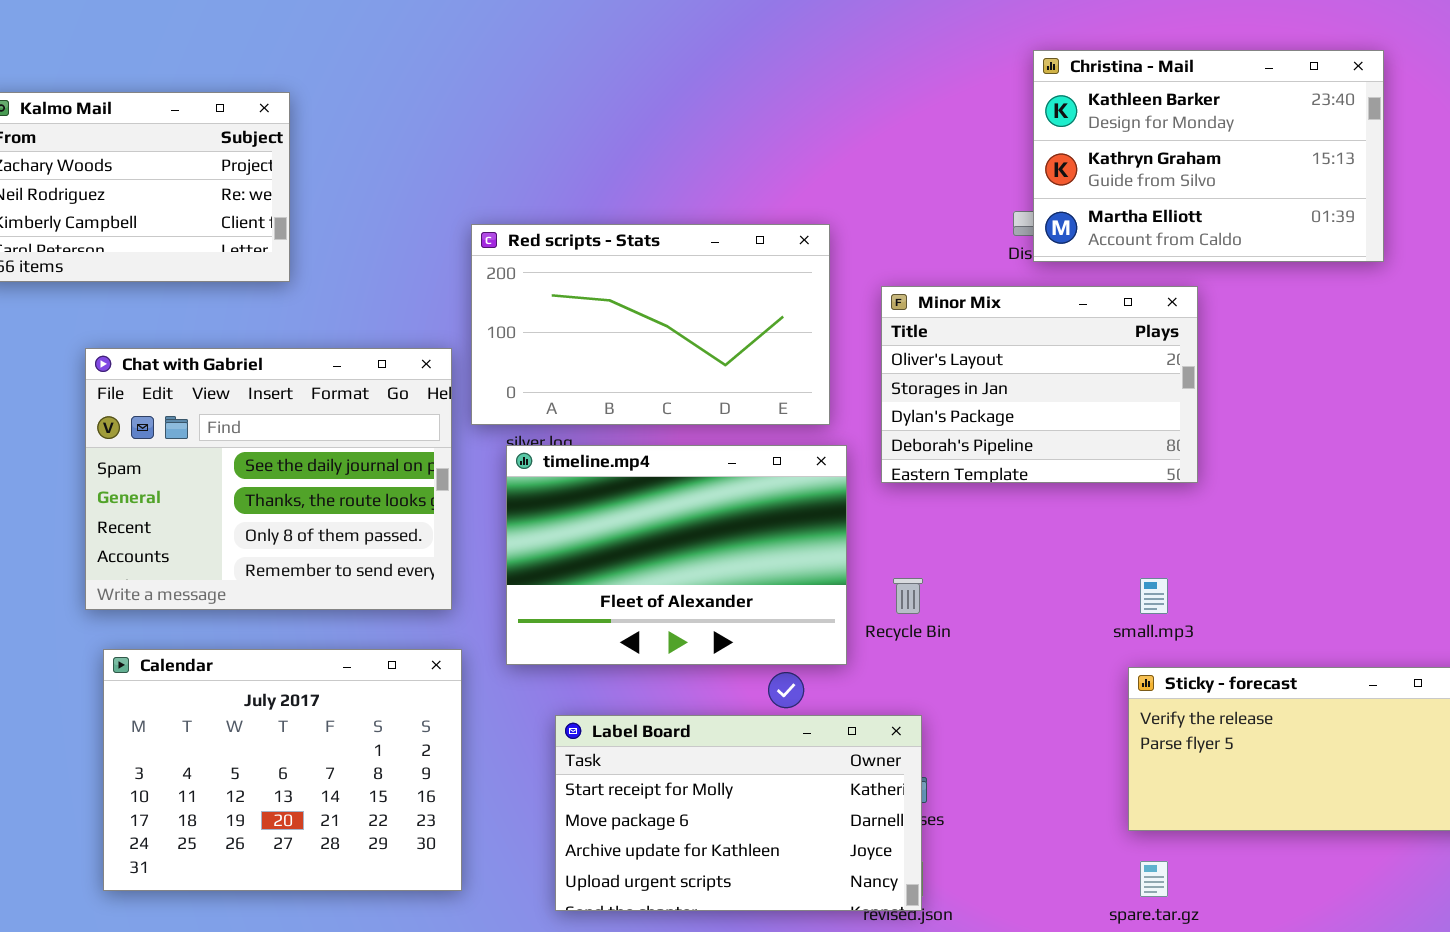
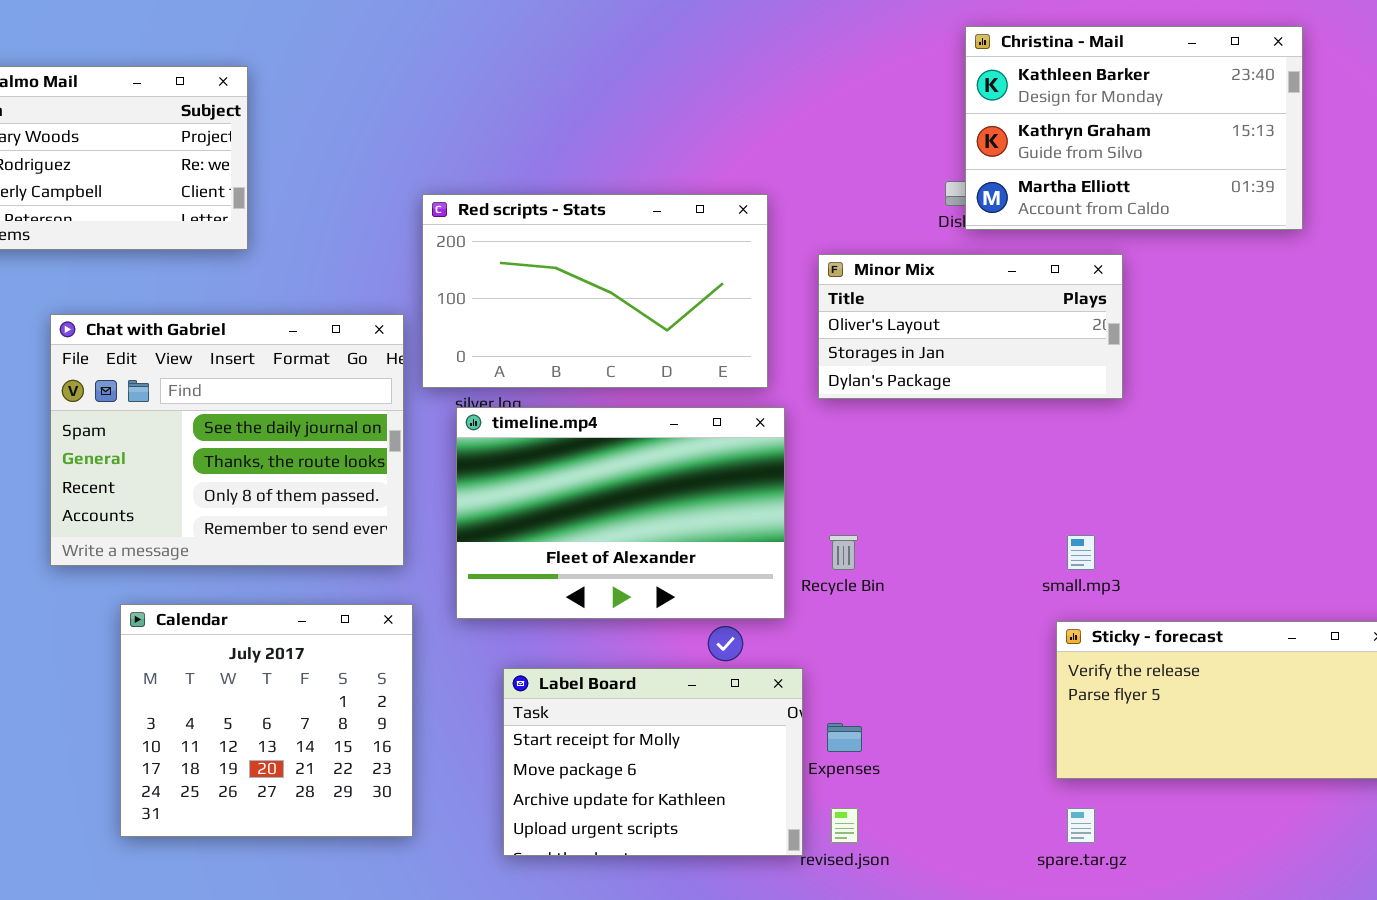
Minor Mix: [881,286,1198,483] -> [818,254,1123,399], resized
Calendar: [103,649,462,891] -> [120,604,413,837], resized
Label Board: [555,715,922,911] -> [503,668,803,856], resized

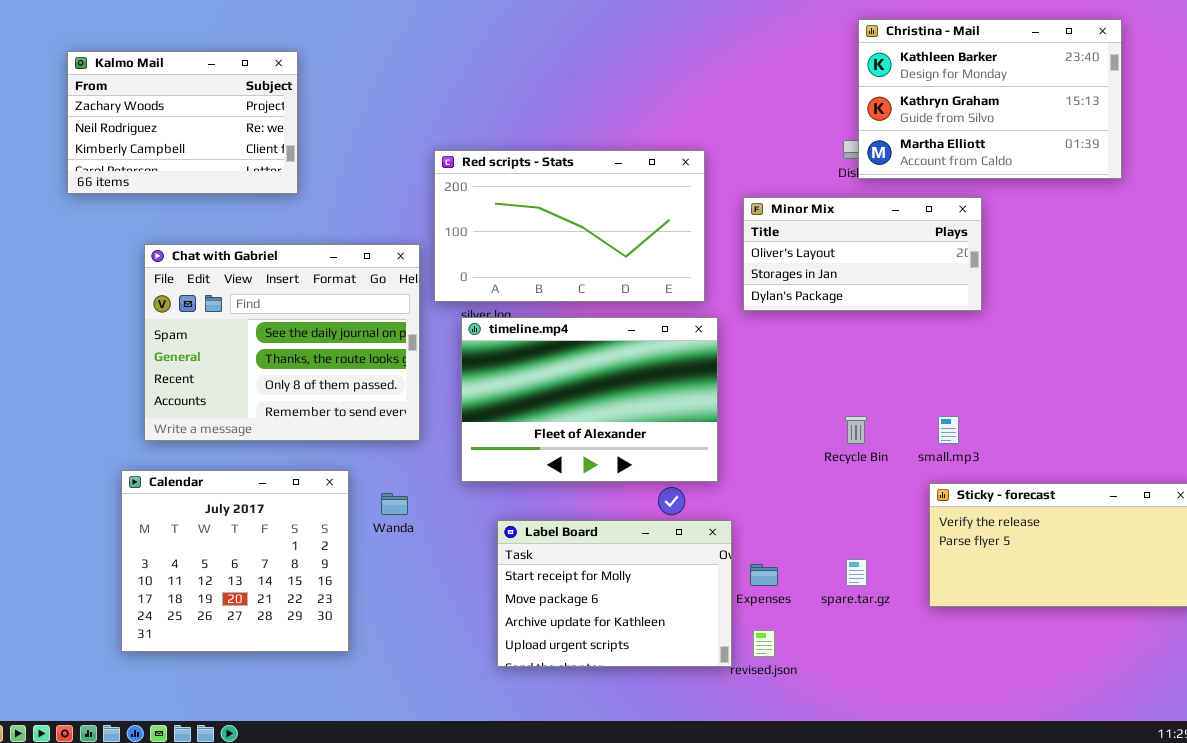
Recycle Bin: [829,535,858,570] -> [845,416,867,444], moved
Calendar: [120,604,413,837] -> [121,470,349,652], moved
spare.tar.gz: [1067,808,1095,843] -> [846,559,867,586], moved

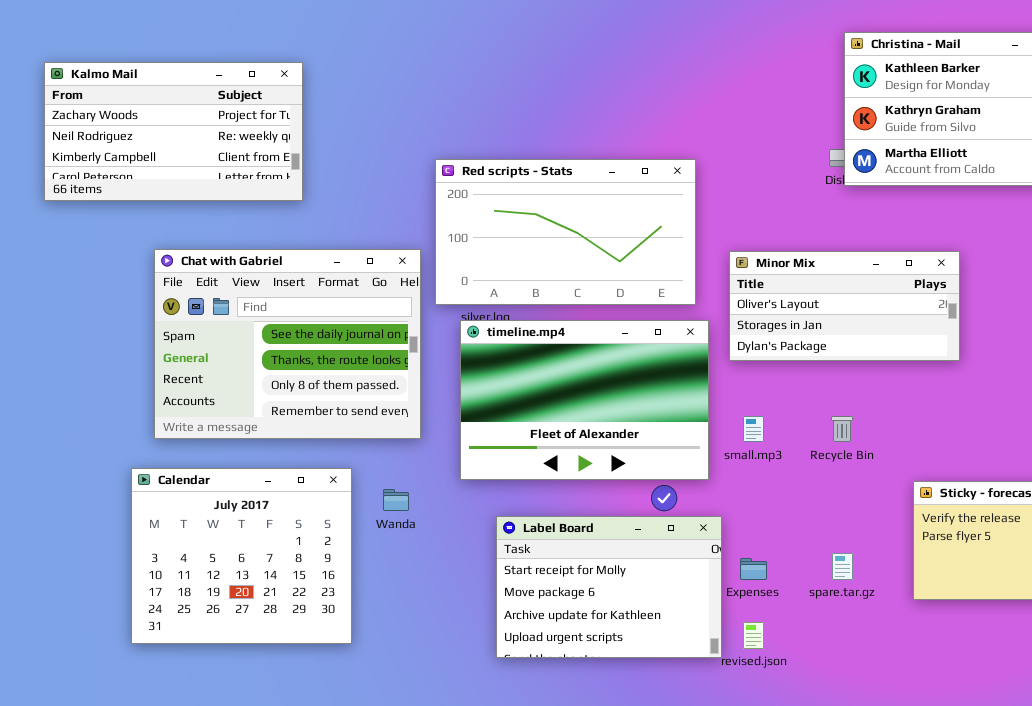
Kalmo Mail: [67,51,298,194] -> [44,62,303,201], resized
Minor Mix: [743,197,982,311] -> [729,251,960,361], moved
small.mp3: [938,416,959,444] -> [743,416,764,442], moved

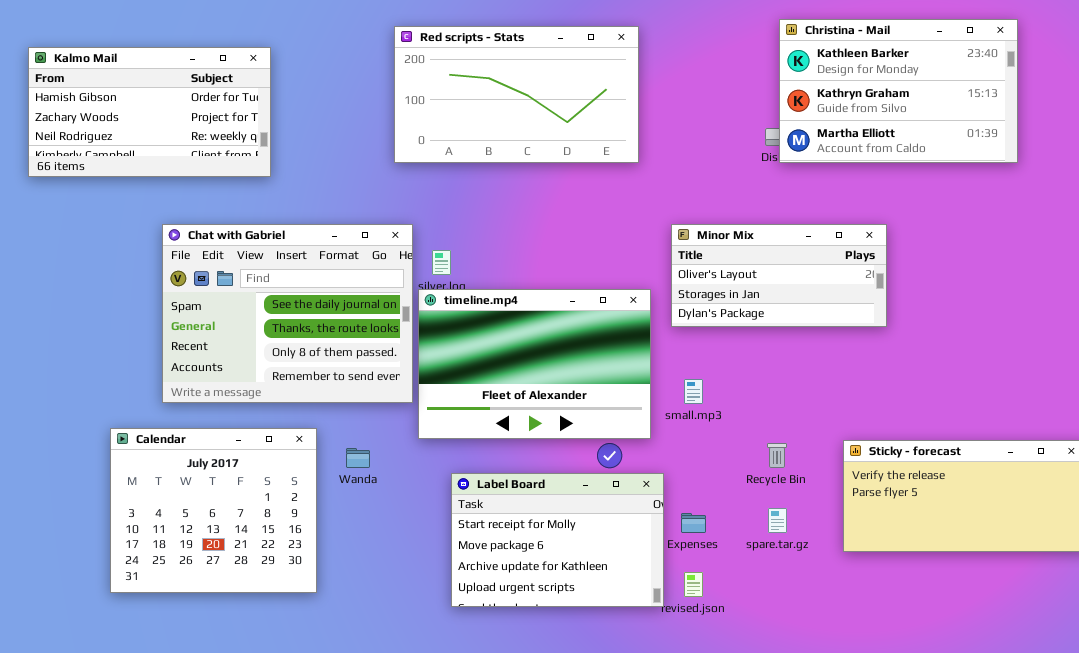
Kalmo Mail: [44,62,303,201] -> [28,47,271,177], scrolled up 1 row
Red scripts - Stats: [435,159,696,305] -> [394,26,639,163], moved
Chat with Gabriel: [154,249,421,439] -> [162,224,413,403], moved
Recycle Bin: [831,416,853,442] -> [767,443,787,468], moved

